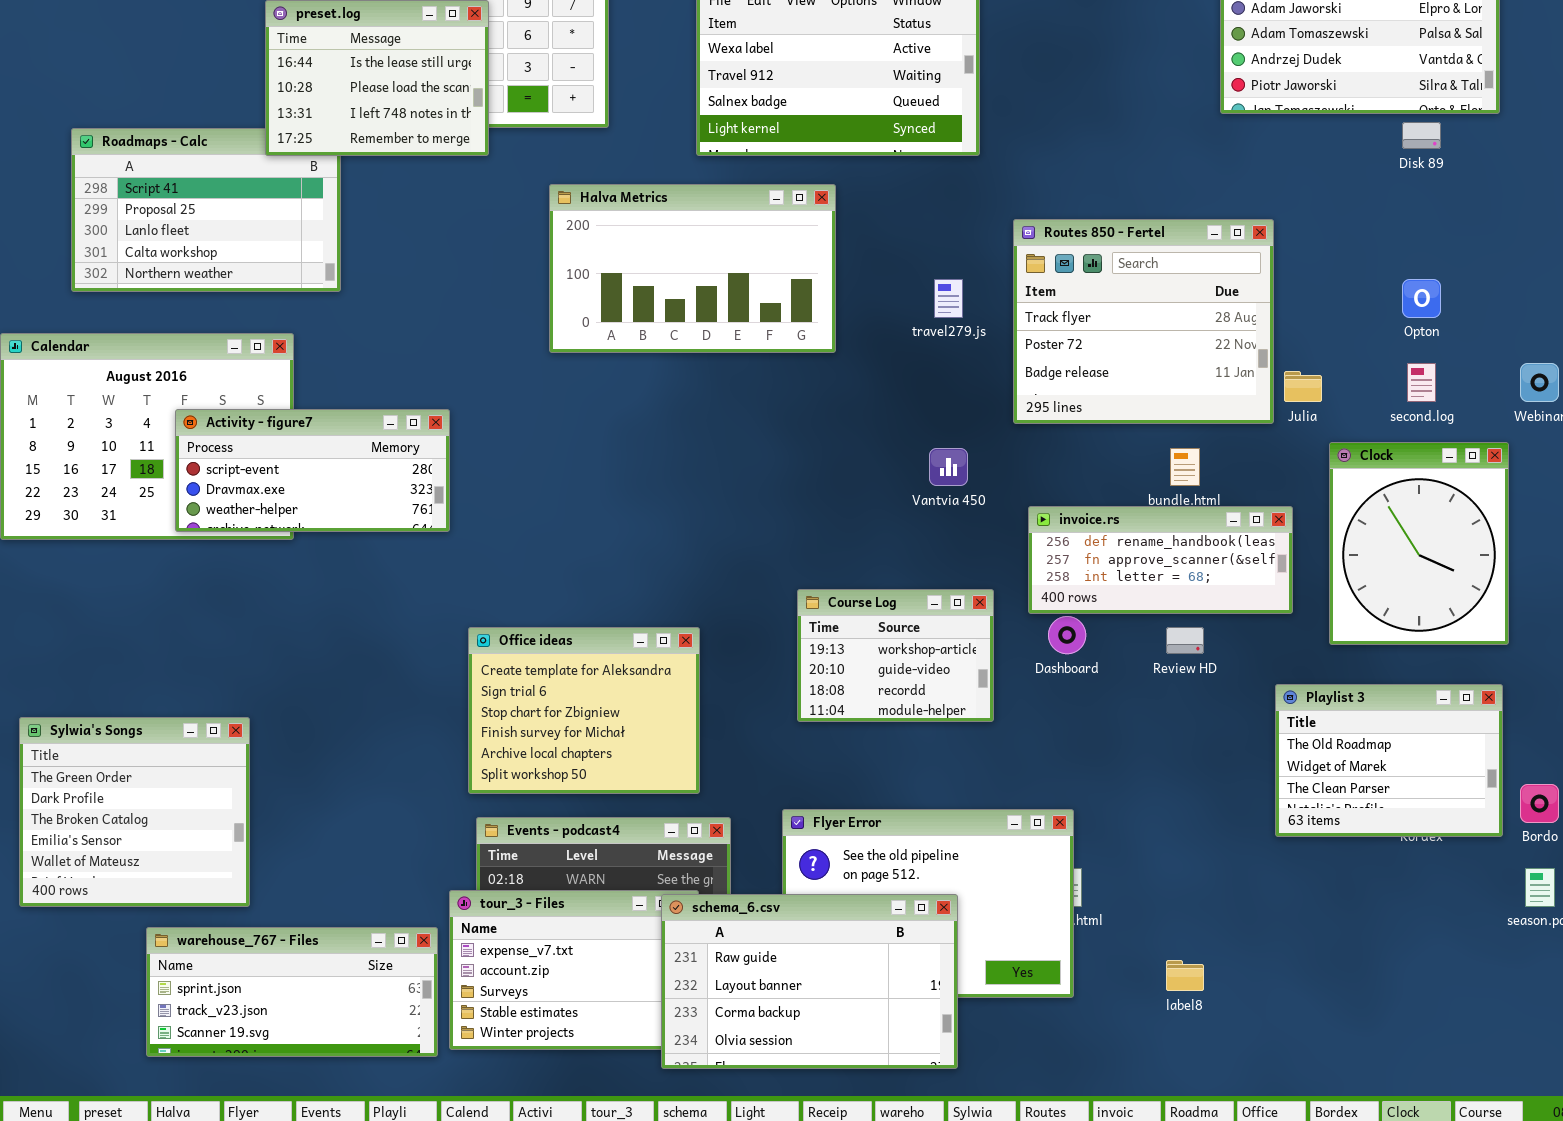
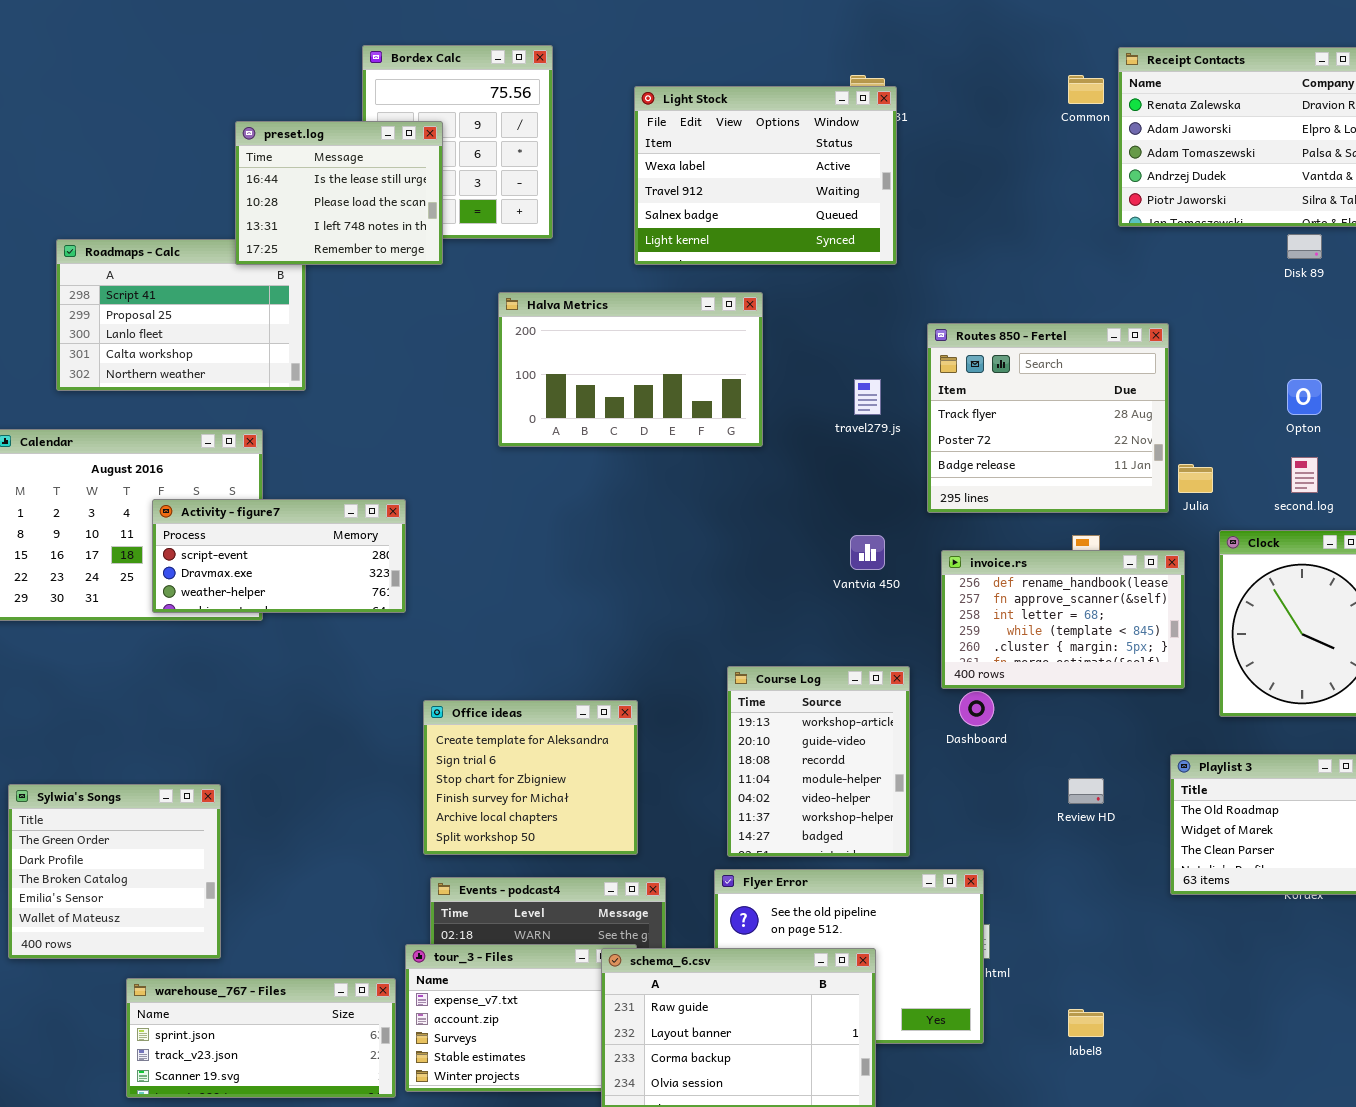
invoice.rs: [1028,506,1293,614] -> [941,550,1185,689], resized
Course Log: [797,589,994,722] -> [727,666,910,857], resized
Review HD: [1166,627,1204,654] -> [1068,778,1104,804], moved

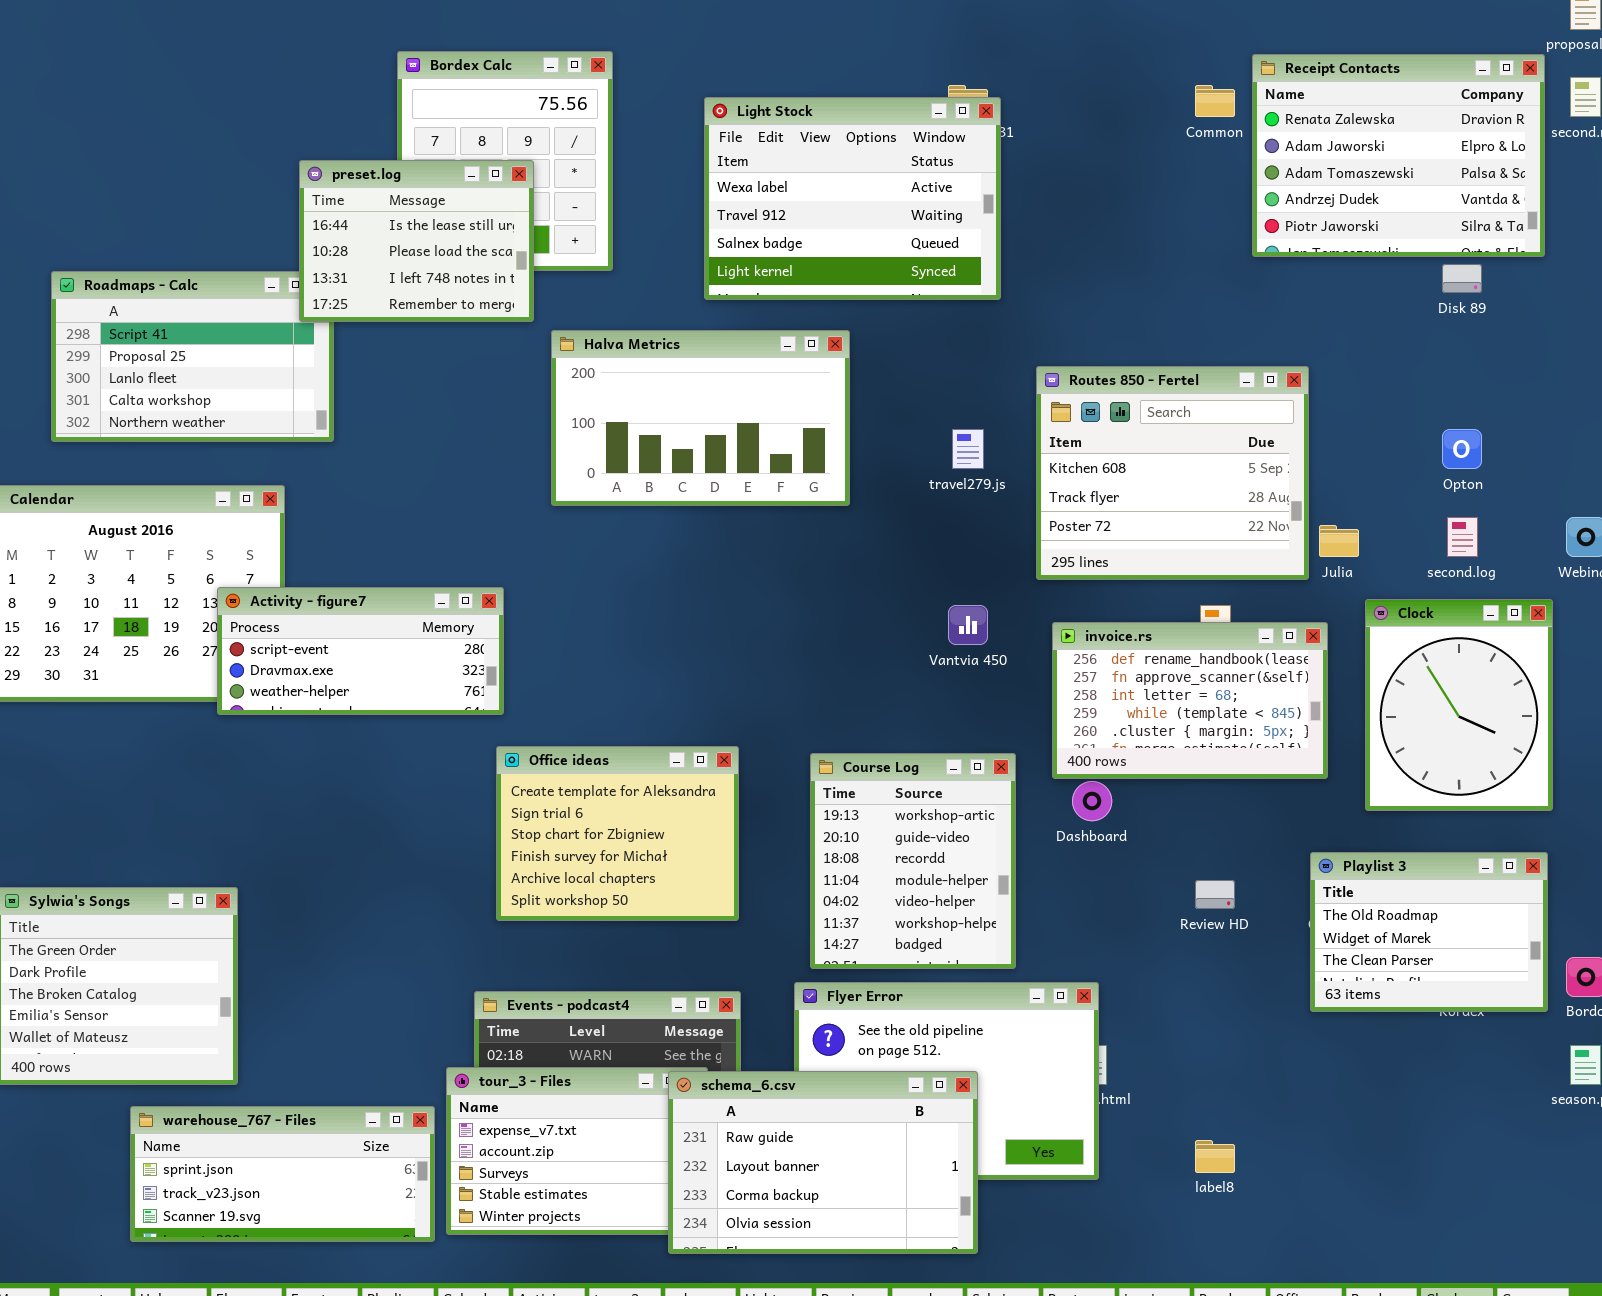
preset.log: [235,121,443,265] -> [299,160,534,322], moved
Routes 850 - Fertel: [927,323,1169,513] -> [1036,366,1309,580], scrolled up 1 row
Activity - figure7: [152,499,406,613] -> [217,587,504,715], moved
Office ideas: [423,700,638,855] -> [496,746,739,921], moved

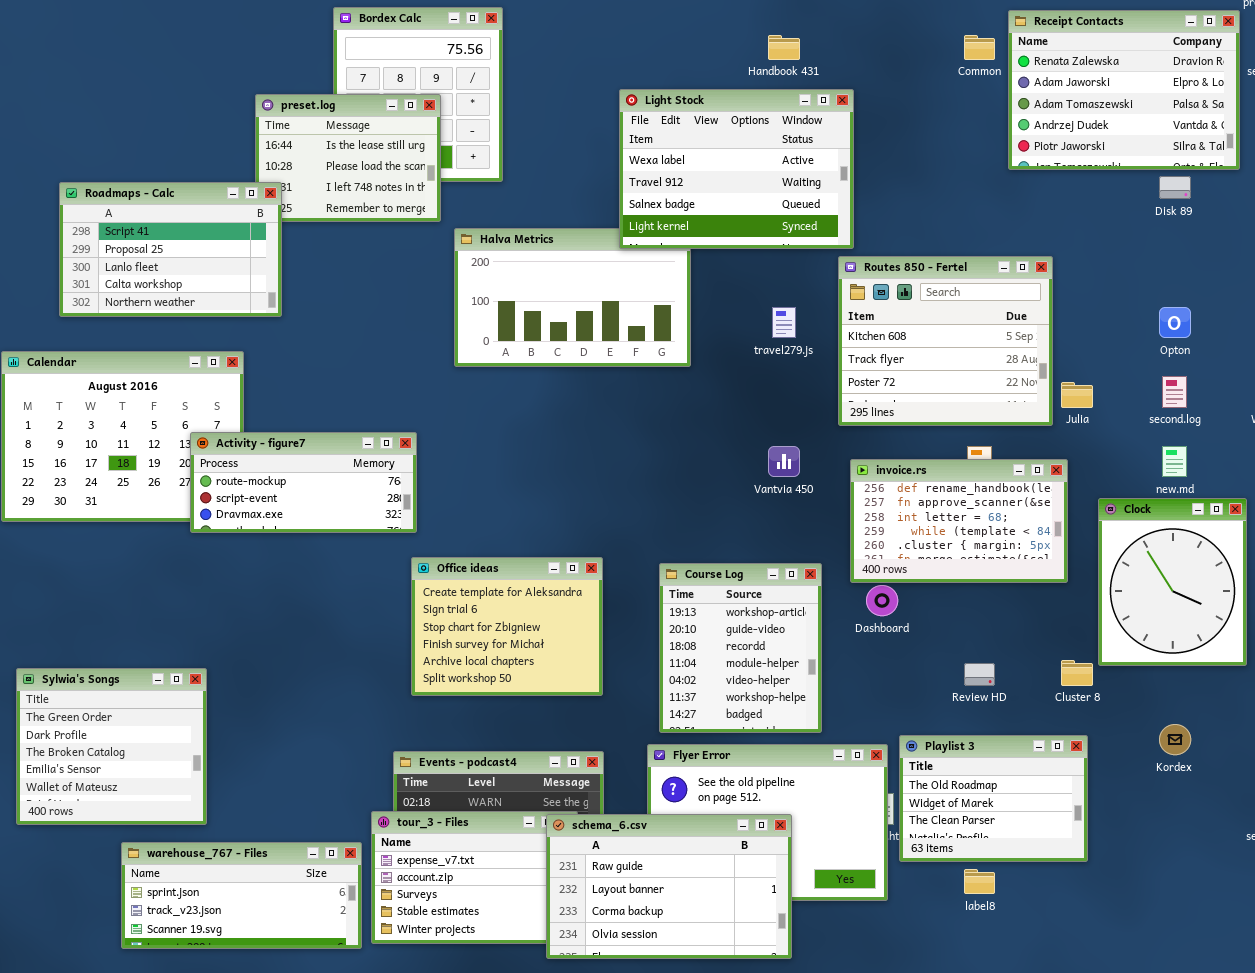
Light Stock: [704,97,1001,300] -> [619,89,854,249], moved
Roadmaps - Calc: [51,271,334,442] -> [59,182,282,317], raised
Activity - figure7: [217,587,504,715] -> [190,432,417,533], scrolled up 1 row
Clock: [1365,599,1553,811] -> [1098,498,1247,666], moved
Playlist 3: [1310,852,1548,1012] -> [899,735,1088,862], moved

